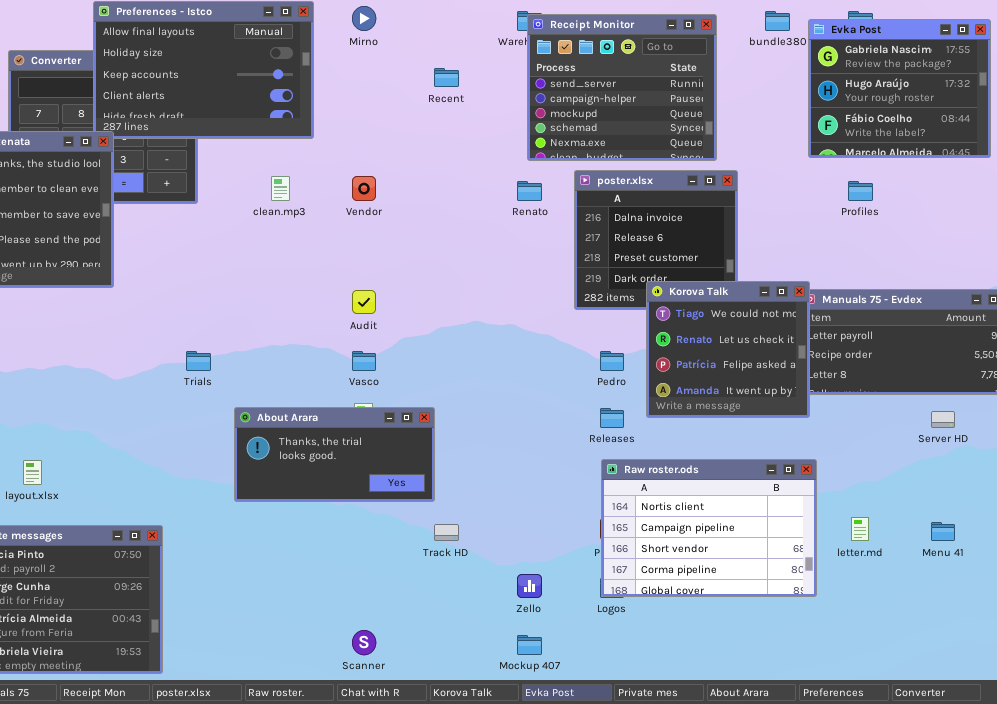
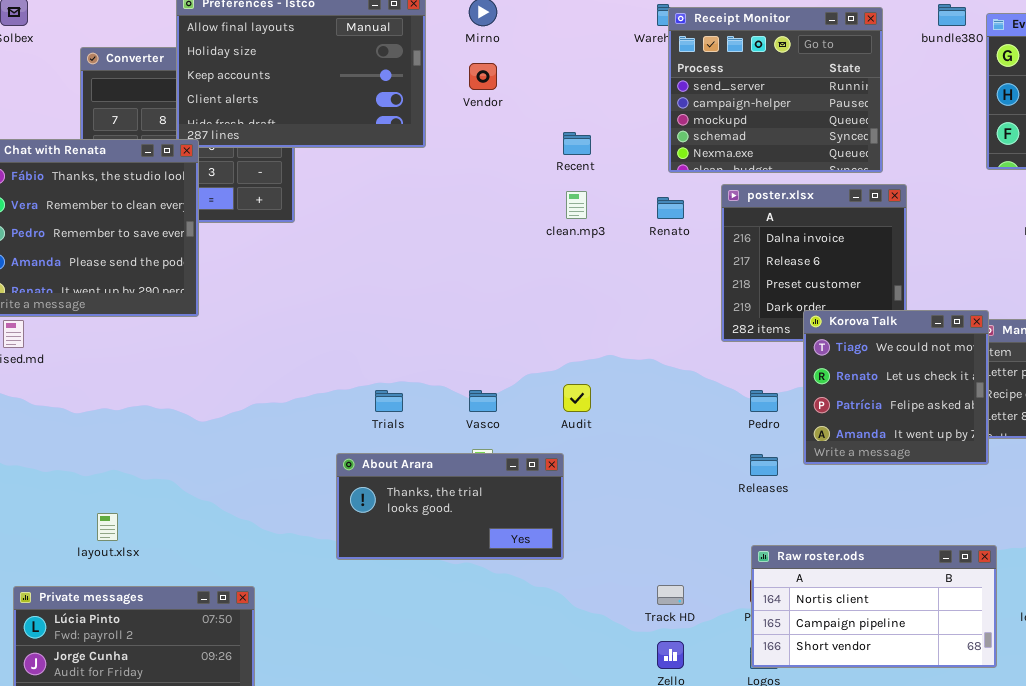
Recent: [434,68,459,87] -> [563,132,591,155], moved
clean.mp3: [271,176,290,201] -> [566,191,587,219], moved
Vendor: [352,176,376,201] -> [469,63,497,90], moved
Audit: [352,290,376,314] -> [563,384,591,412], moved
Trials: [186,351,211,371] -> [375,390,403,412], moved
Raw roster.ods: [601,459,817,597] -> [751,545,997,668], resized
Track HD: [434,524,459,541] -> [657,585,684,605], moved

